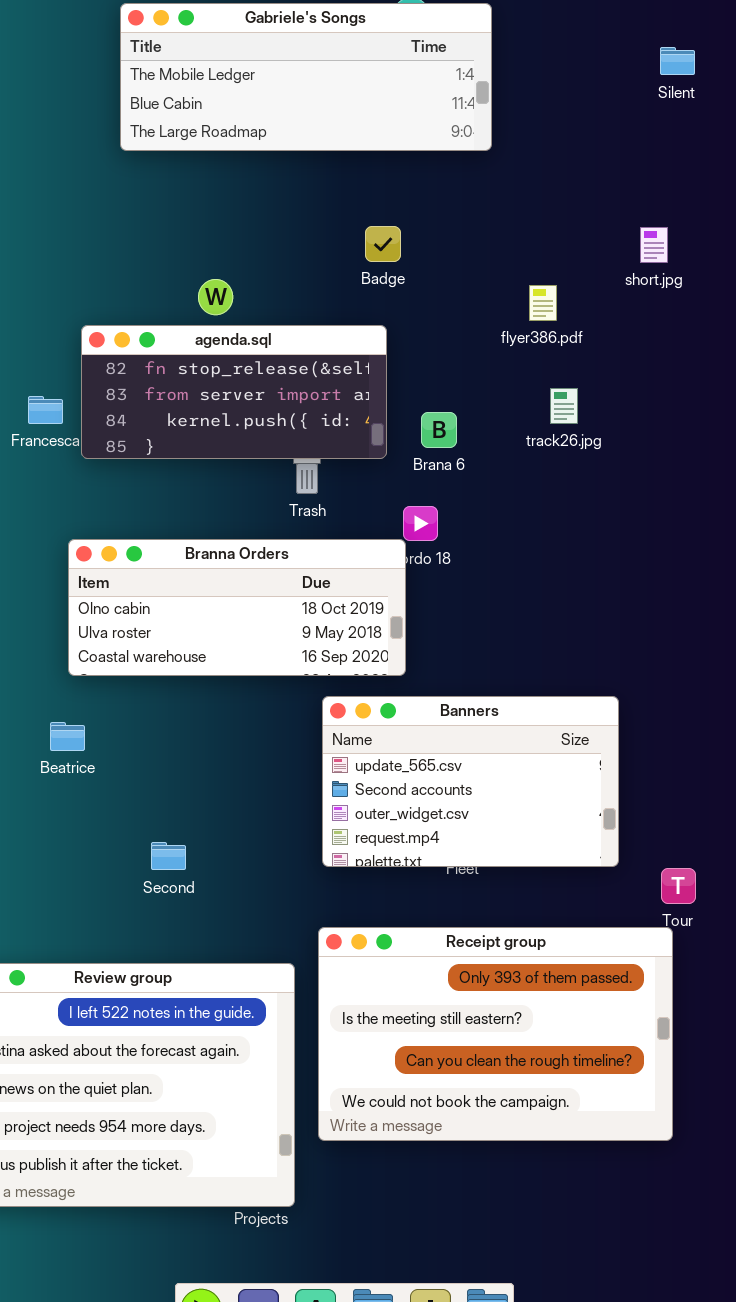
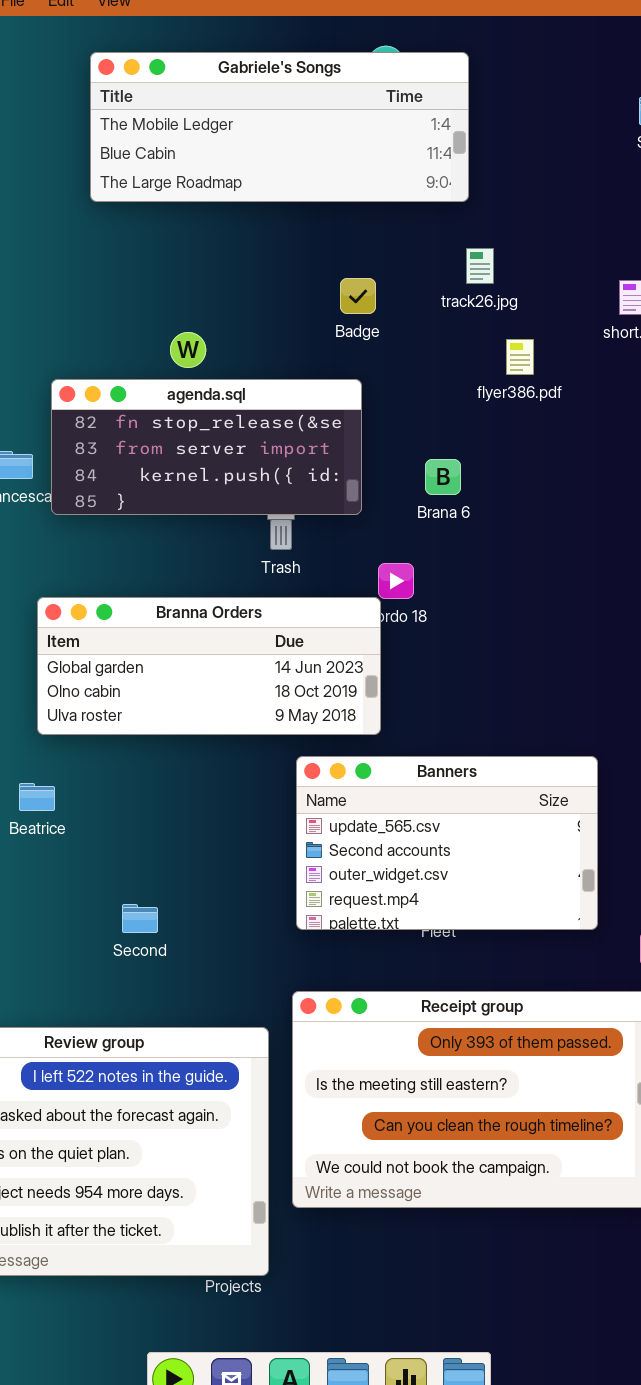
track26.jpg: [550,388,578,424] -> [466,248,494,284], moved
Brana 6: [421,412,457,448] -> [425,459,461,495], moved
Branna Orders: [68,539,406,676] -> [37,597,381,735], scrolled up 1 row

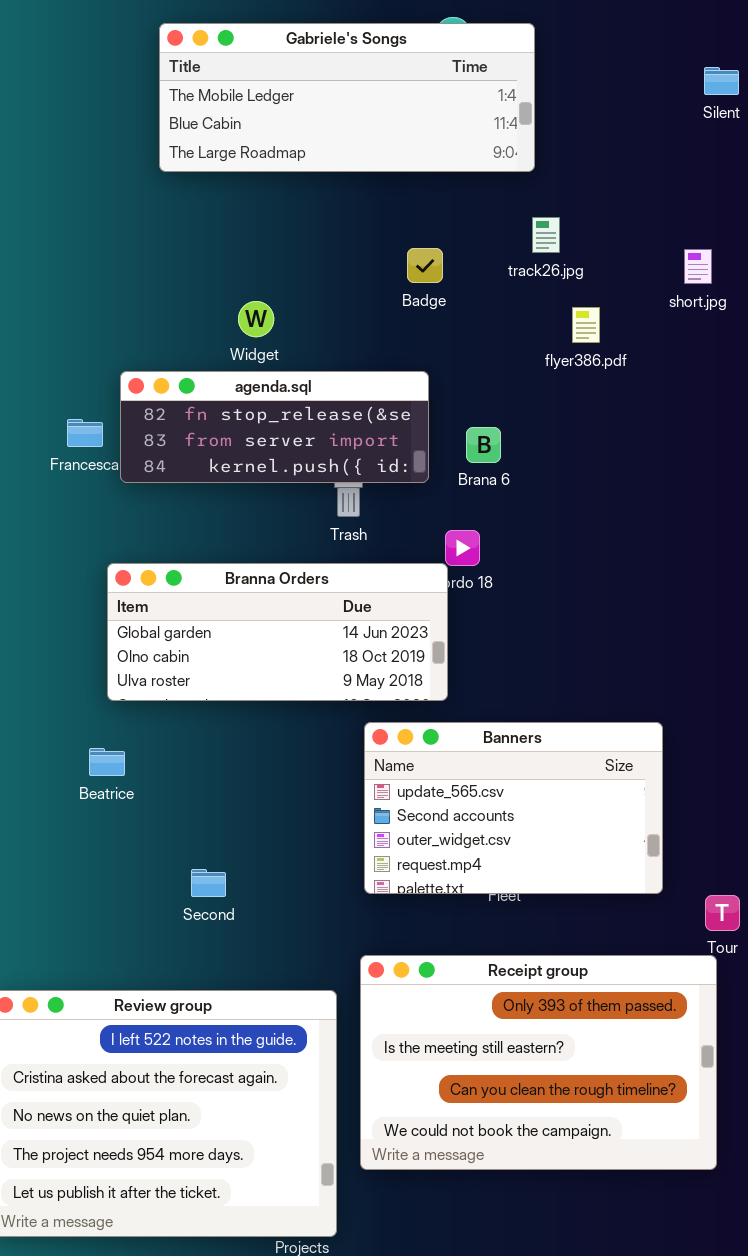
agenda.sql: [51,379,362,515] -> [120,371,429,483], resized
Brana 6: [425,459,461,495] -> [466,427,501,463], moved

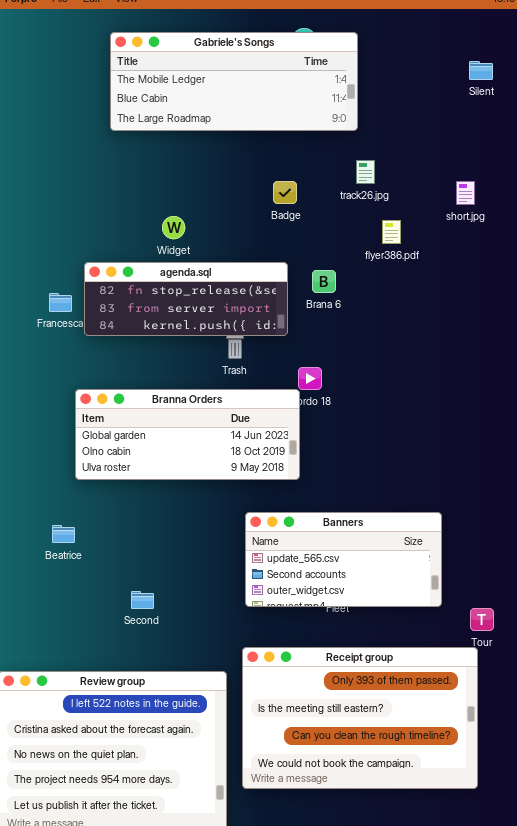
Brana 6: [466,427,501,463] -> [312,270,336,293], moved
Banners: [364,722,663,894] -> [245,512,442,607], resized
Beatrice: [89,748,125,776] -> [52,525,75,543], moved

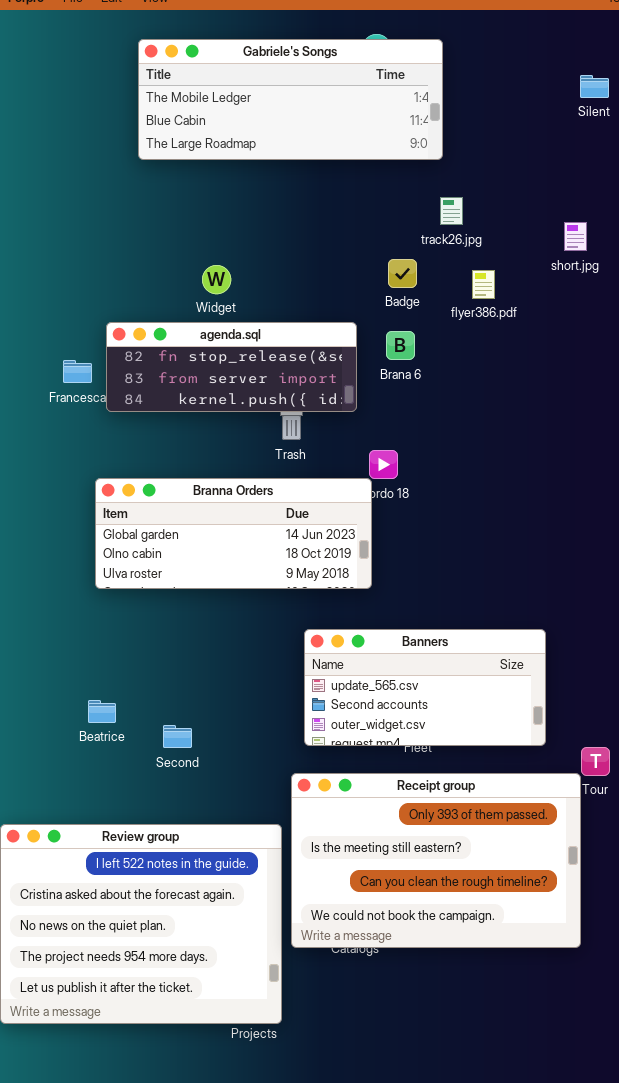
Badge: [273,181,297,204] -> [388,259,417,288], moved
Beatrice: [52,525,75,543] -> [88,700,116,723], moved
Receipt group: [242,647,478,789] -> [291,773,581,948], moved

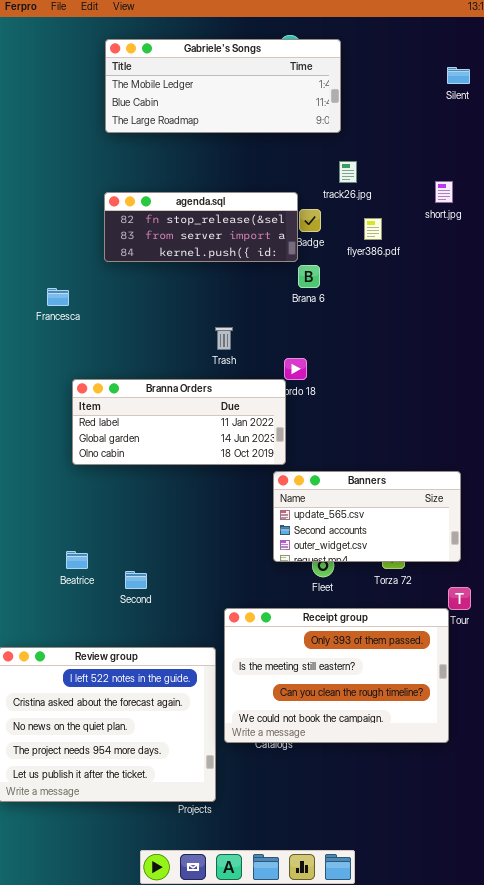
agenda.sql: [106,322,357,412] -> [104,192,298,262], moved
Branna Orders: [95,478,372,589] -> [72,379,286,465], scrolled up 1 row
Banners: [304,629,546,746] -> [273,471,461,562], moved

